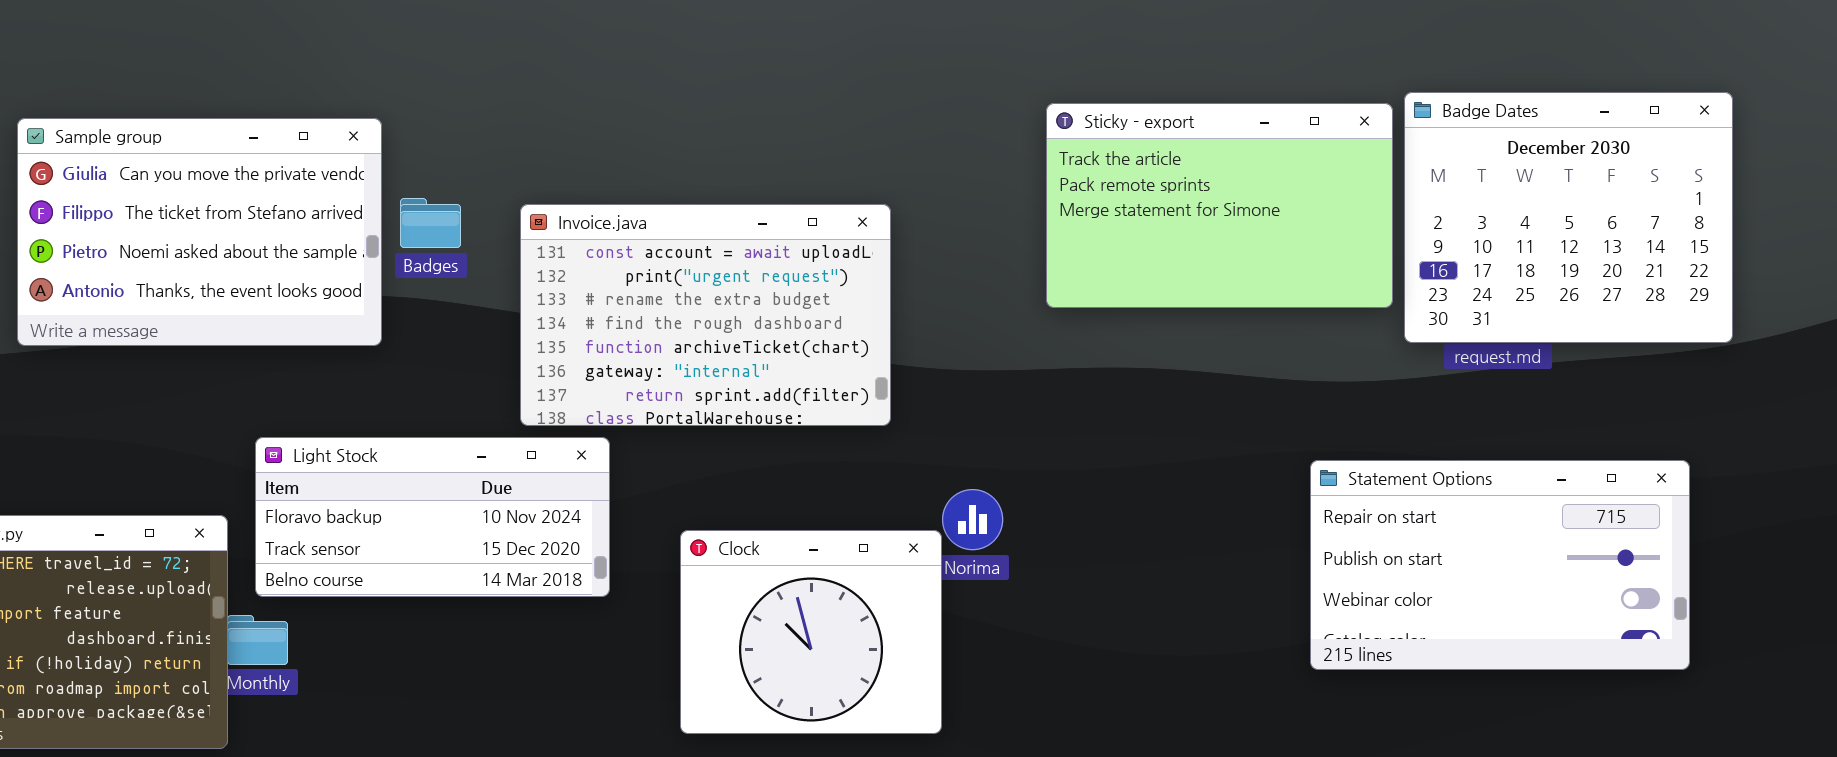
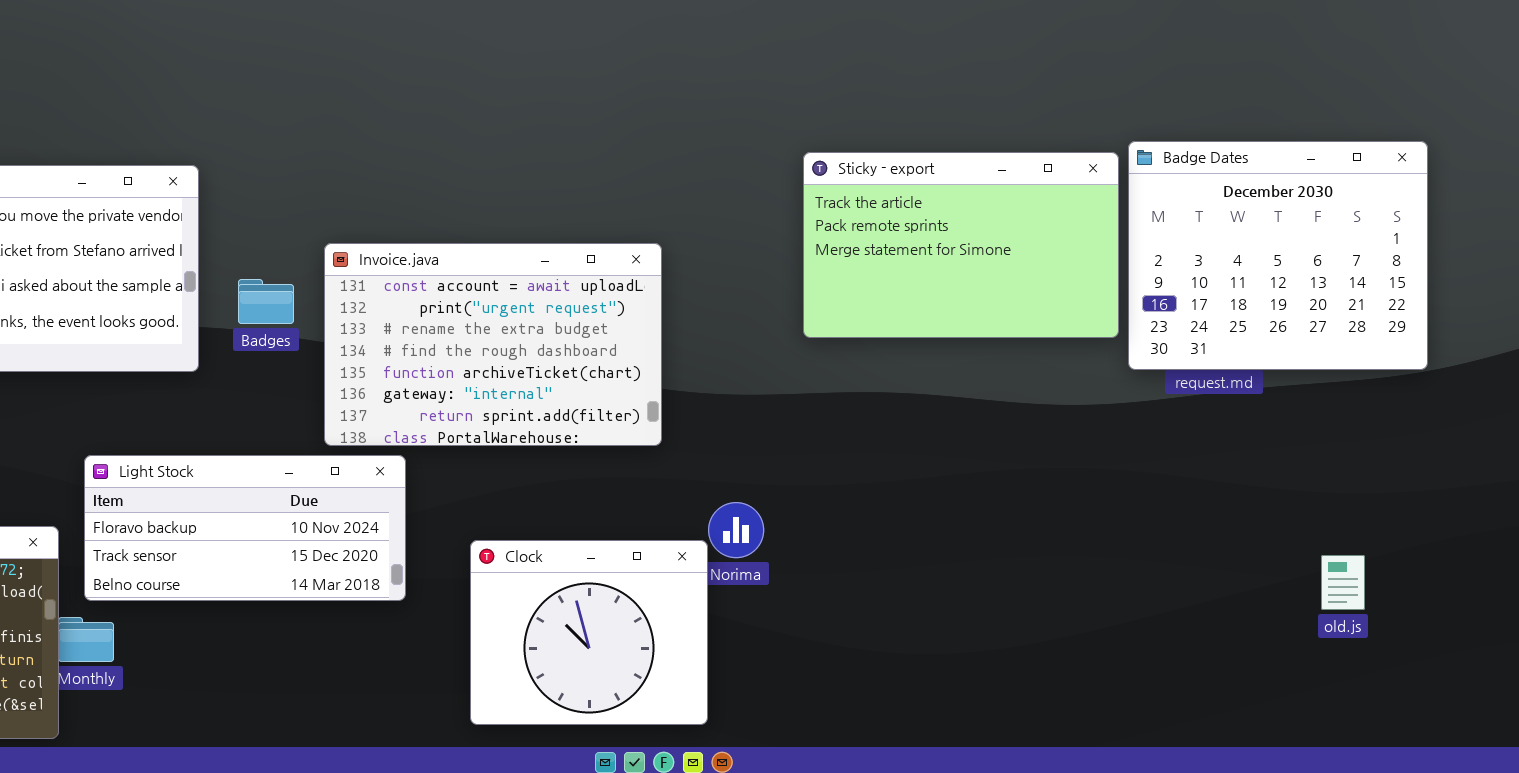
Badges: [400,198,461,248] -> [238,279,294,324], moved
Statement Options: [1310,460,1690,670] -> none, closed

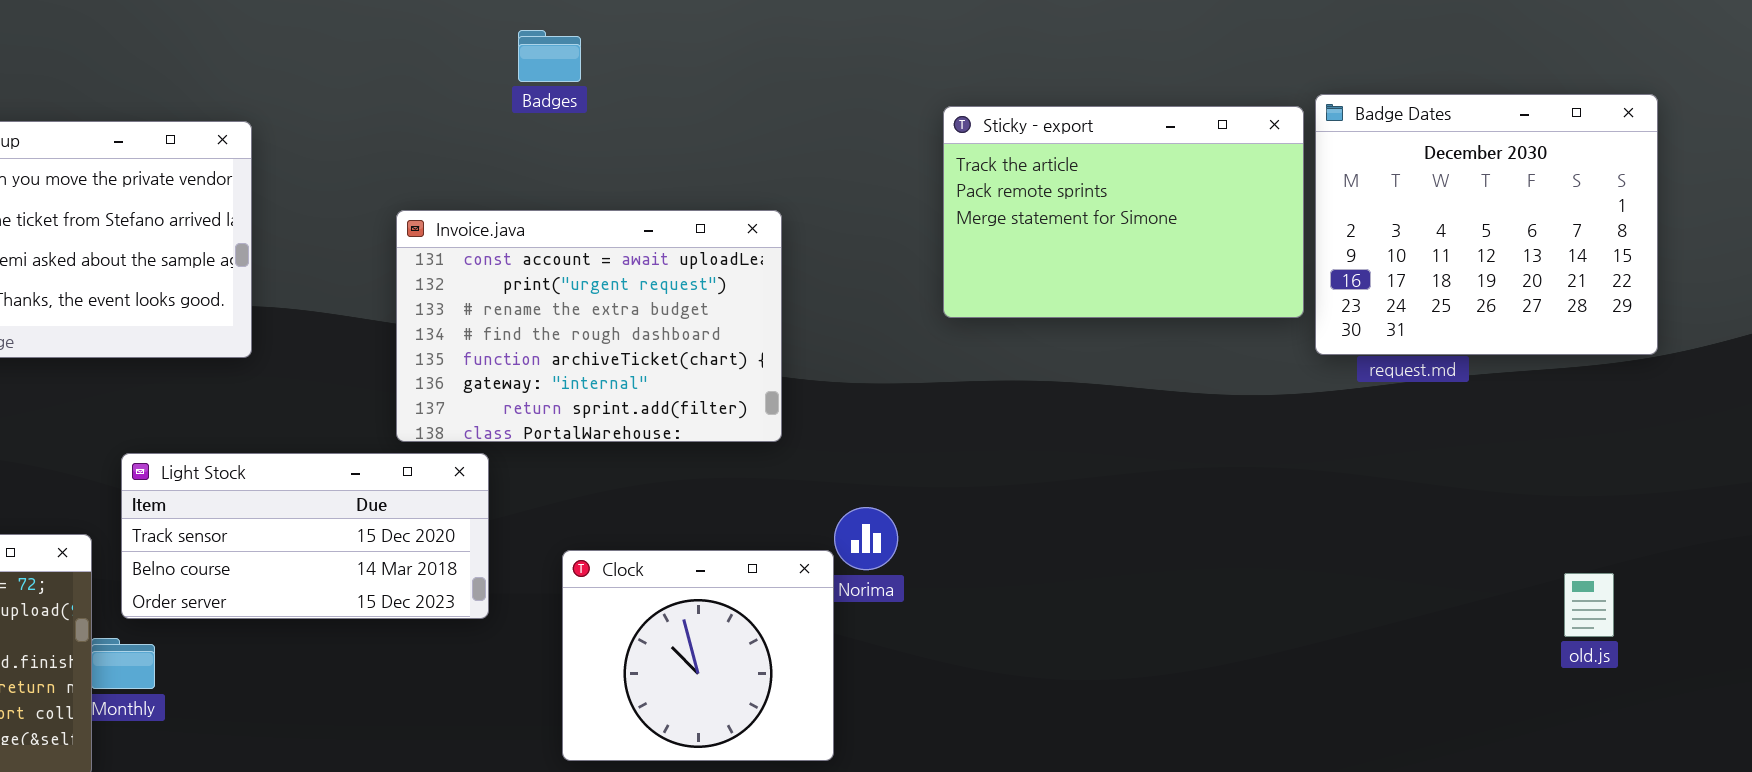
Badges: [238,279,294,324] -> [518,30,581,82], moved
Light Stock: [84,455,406,601] -> [121,453,489,619], scrolled down 1 row
old.js: [1321,555,1365,610] -> [1564,573,1614,637], moved

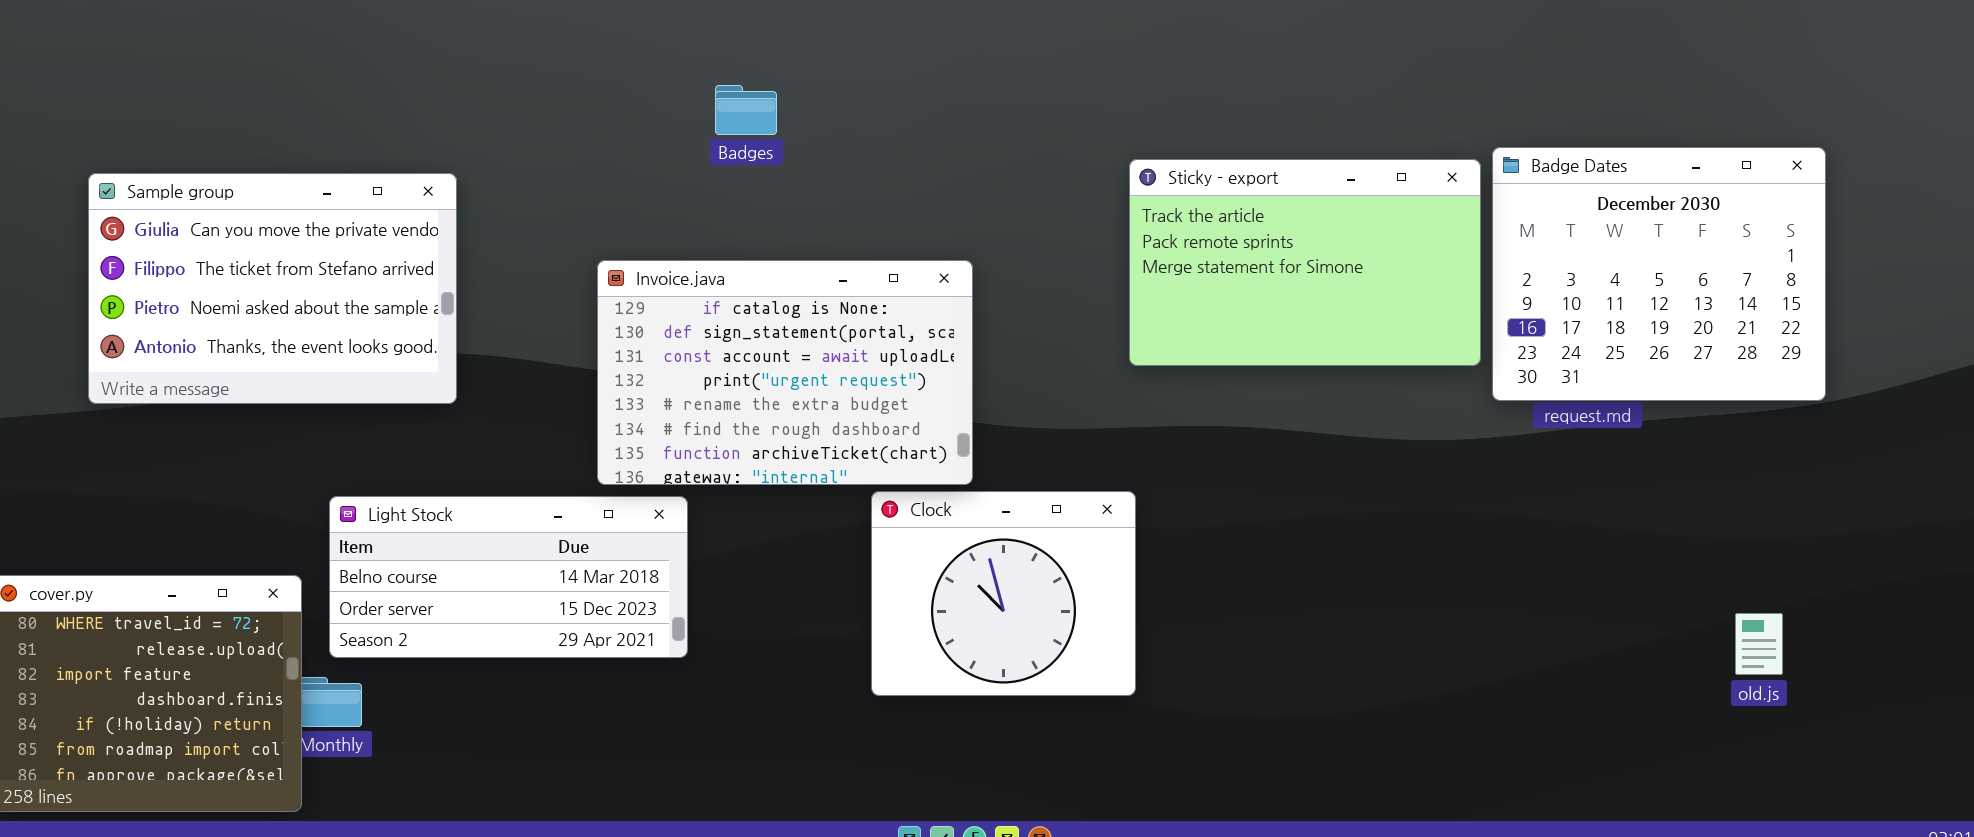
Invoice.java: [396,210,782,442] -> [597,260,973,485], scrolled up 2 rows
Light Stock: [121,453,489,619] -> [329,496,688,658], scrolled down 1 row
Clock: [562,550,834,761] -> [871,491,1136,696], moved

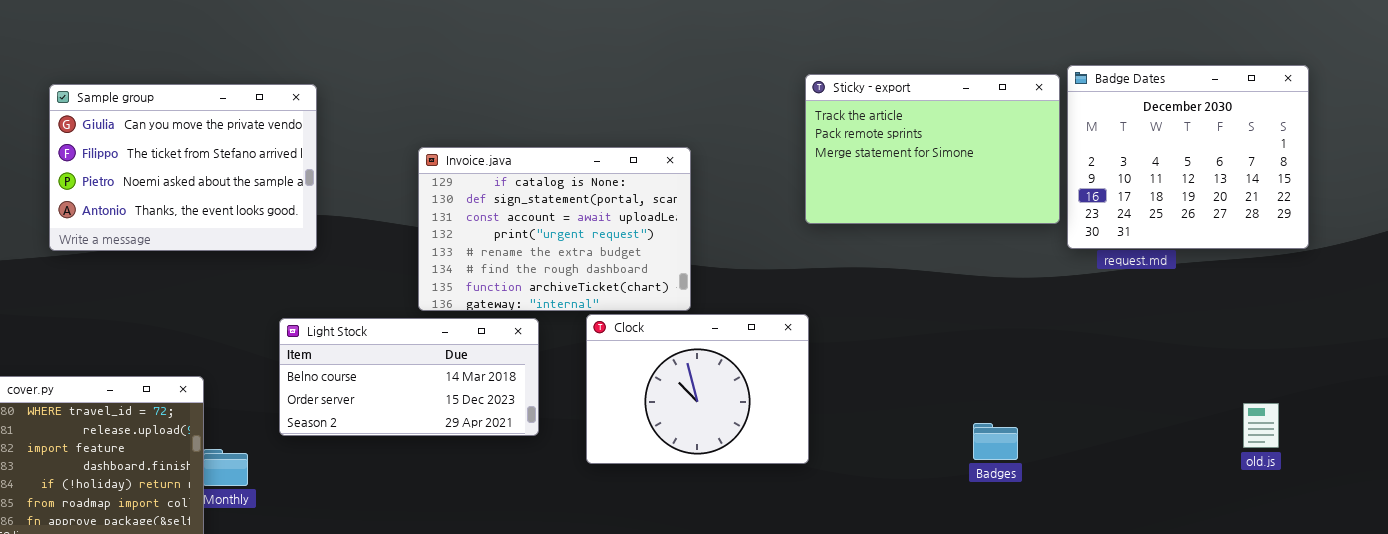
Badges: [715,85,777,135] -> [973,423,1018,460], moved
Clock: [871,491,1136,696] -> [586,314,809,464], resized
Light Stock: [329,496,688,658] -> [279,318,539,436], moved

